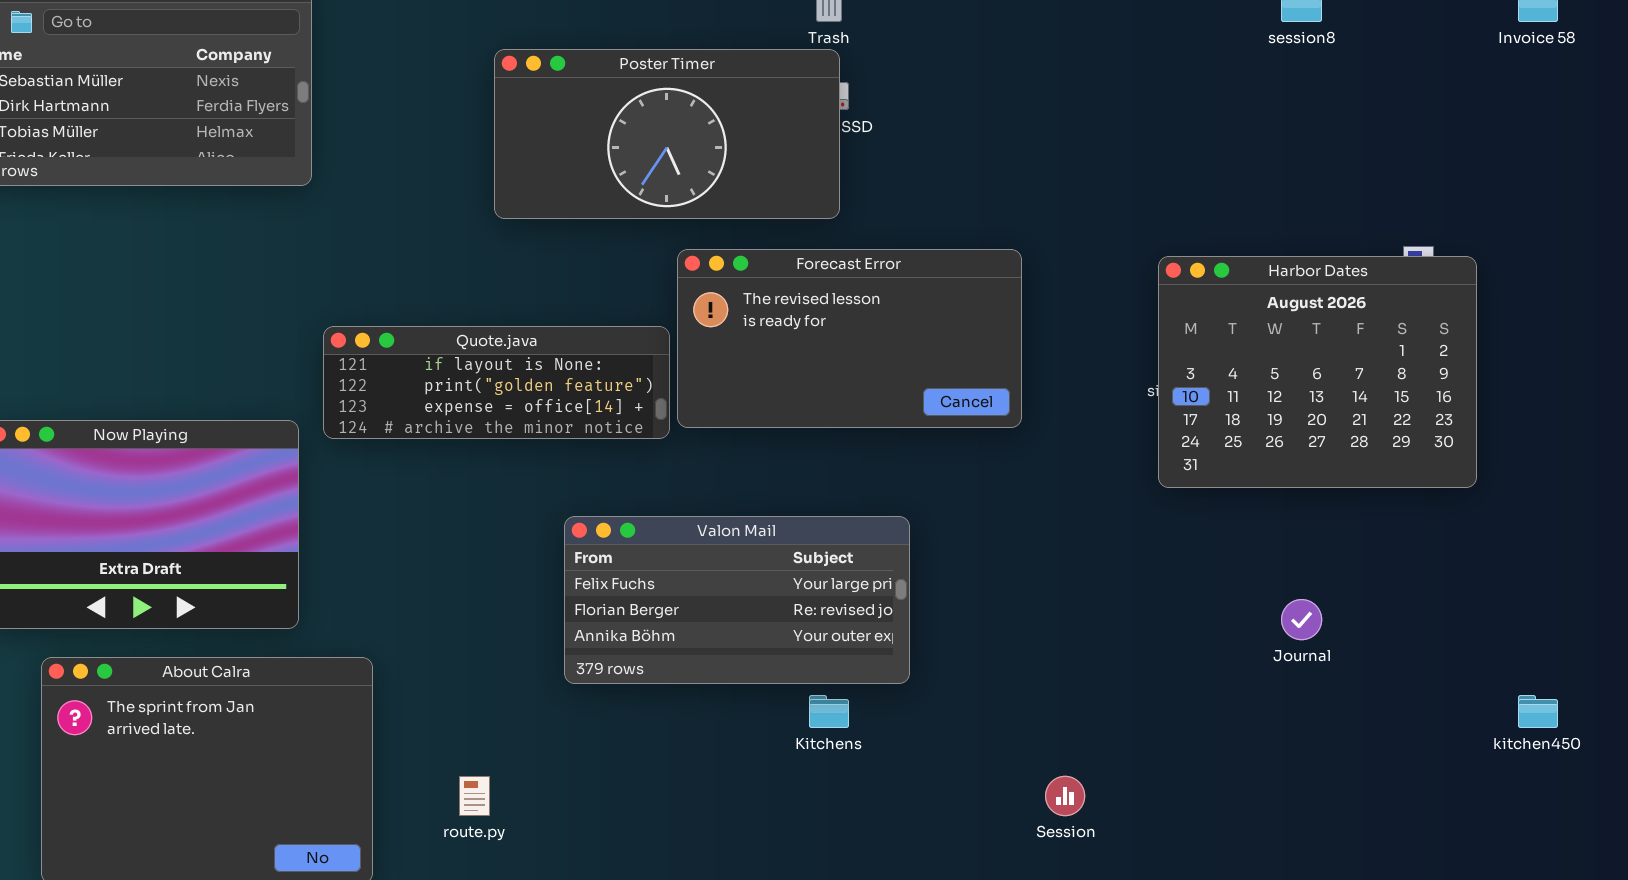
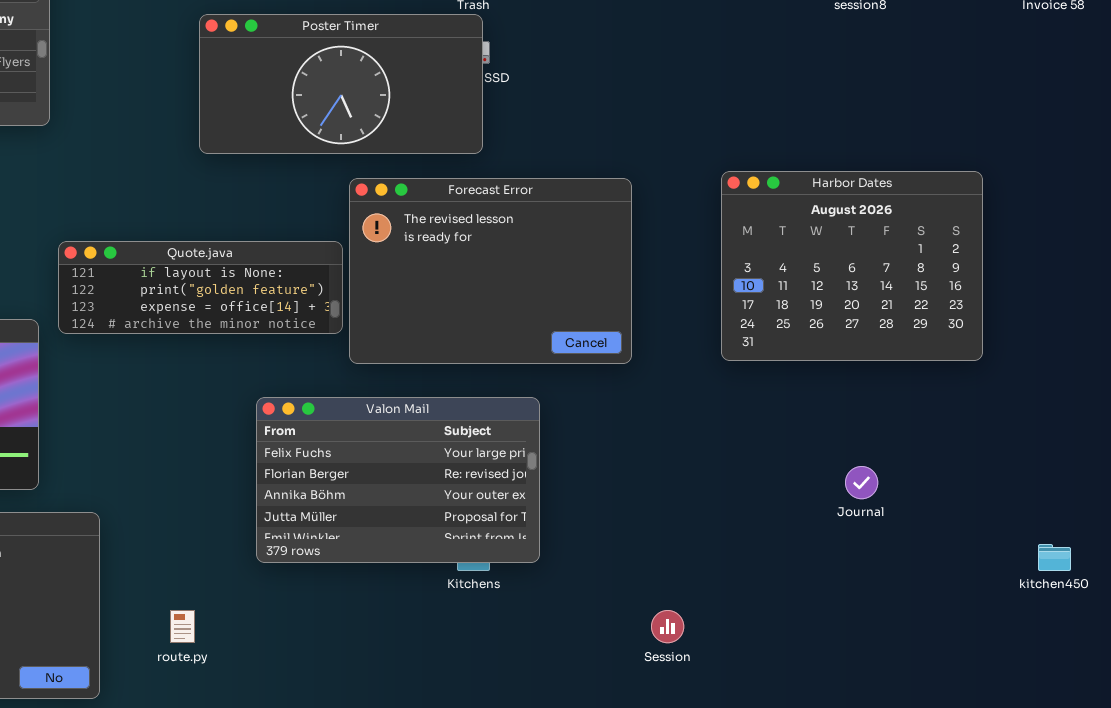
Forecast Error: [677,249,1022,428] -> [349,178,632,364], resized
Harbor Dates: [1158,256,1477,488] -> [721,171,983,361], moved
Valon Mail: [564,516,910,684] -> [256,397,540,563], resized

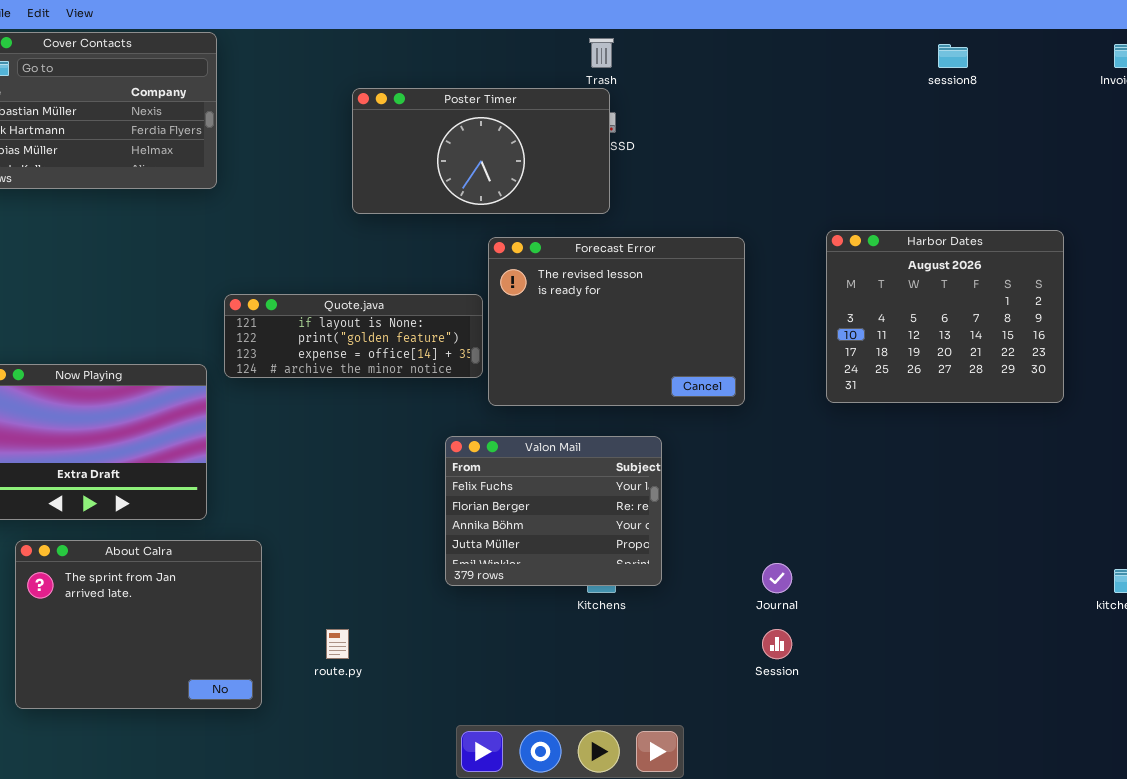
Valon Mail: [256,397,540,563] -> [445,436,662,586], resized
Journal: [845,466,878,499] -> [762,563,792,593], moved

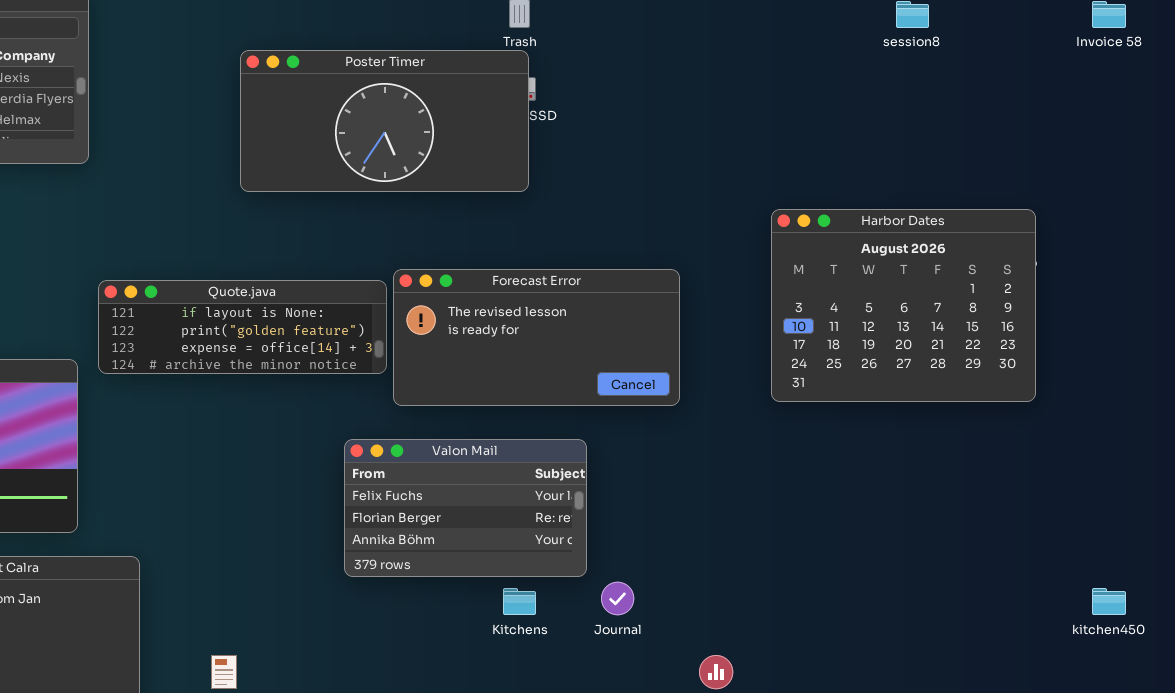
Forecast Error: [488,237,745,406] -> [393,269,680,406], resized
Valon Mail: [445,436,662,586] -> [344,439,587,577], resized
Journal: [762,563,792,593] -> [601,582,634,615], moved

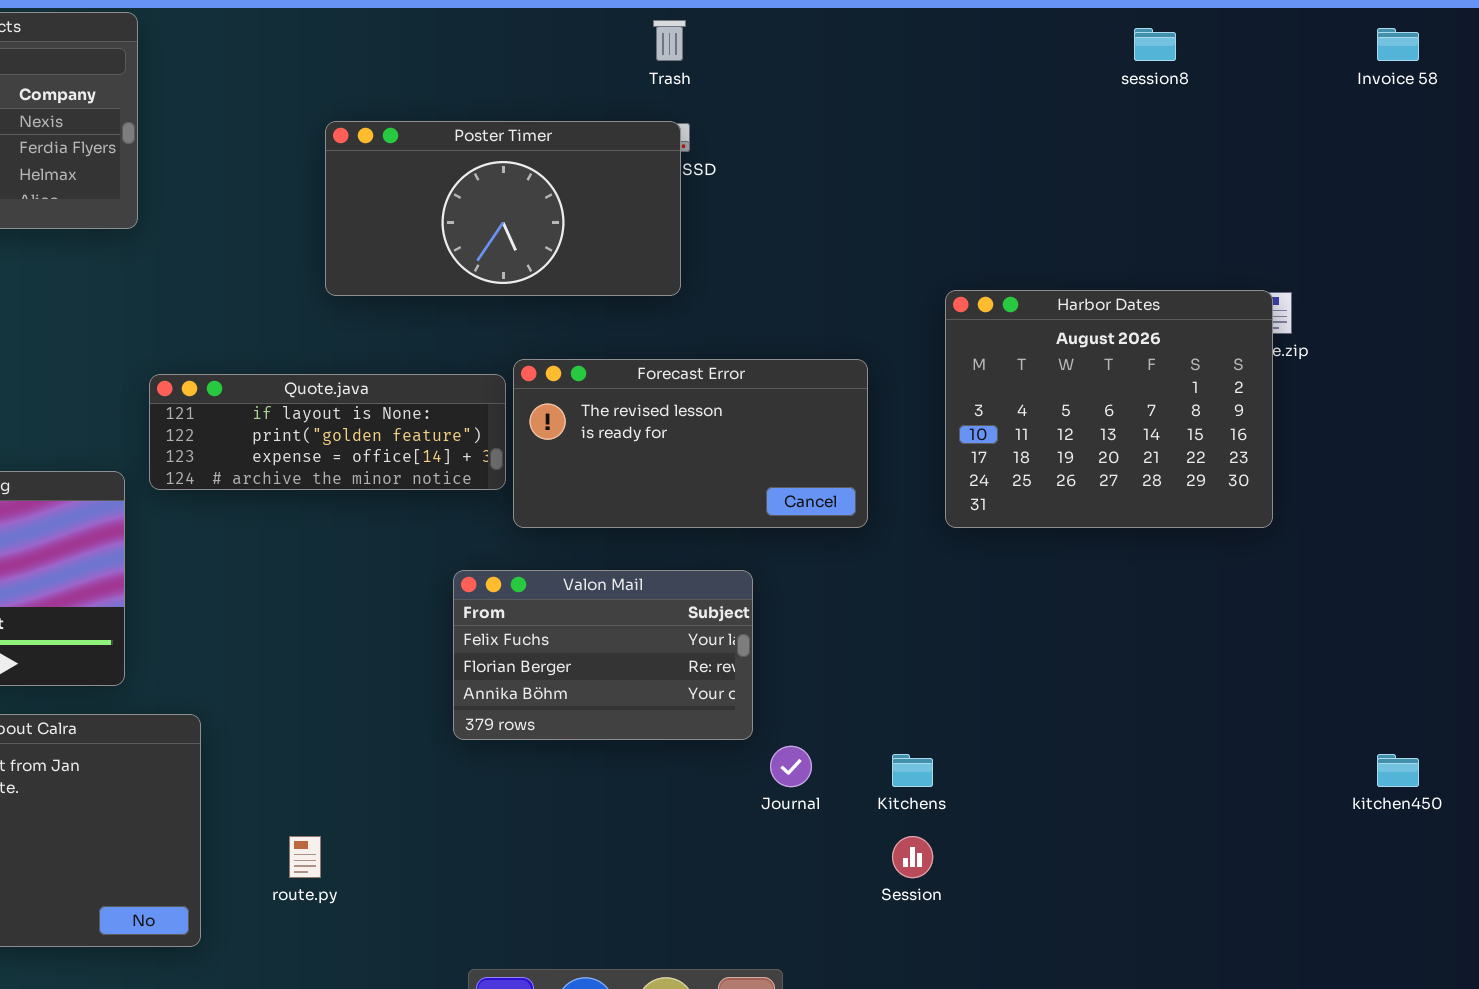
Poster Timer: [240,50,529,192] -> [325,121,681,296], moved
Harbor Dates: [771,209,1036,402] -> [945,290,1273,528], moved
Kitchens: [503,588,536,615] -> [892,754,933,787], moved

